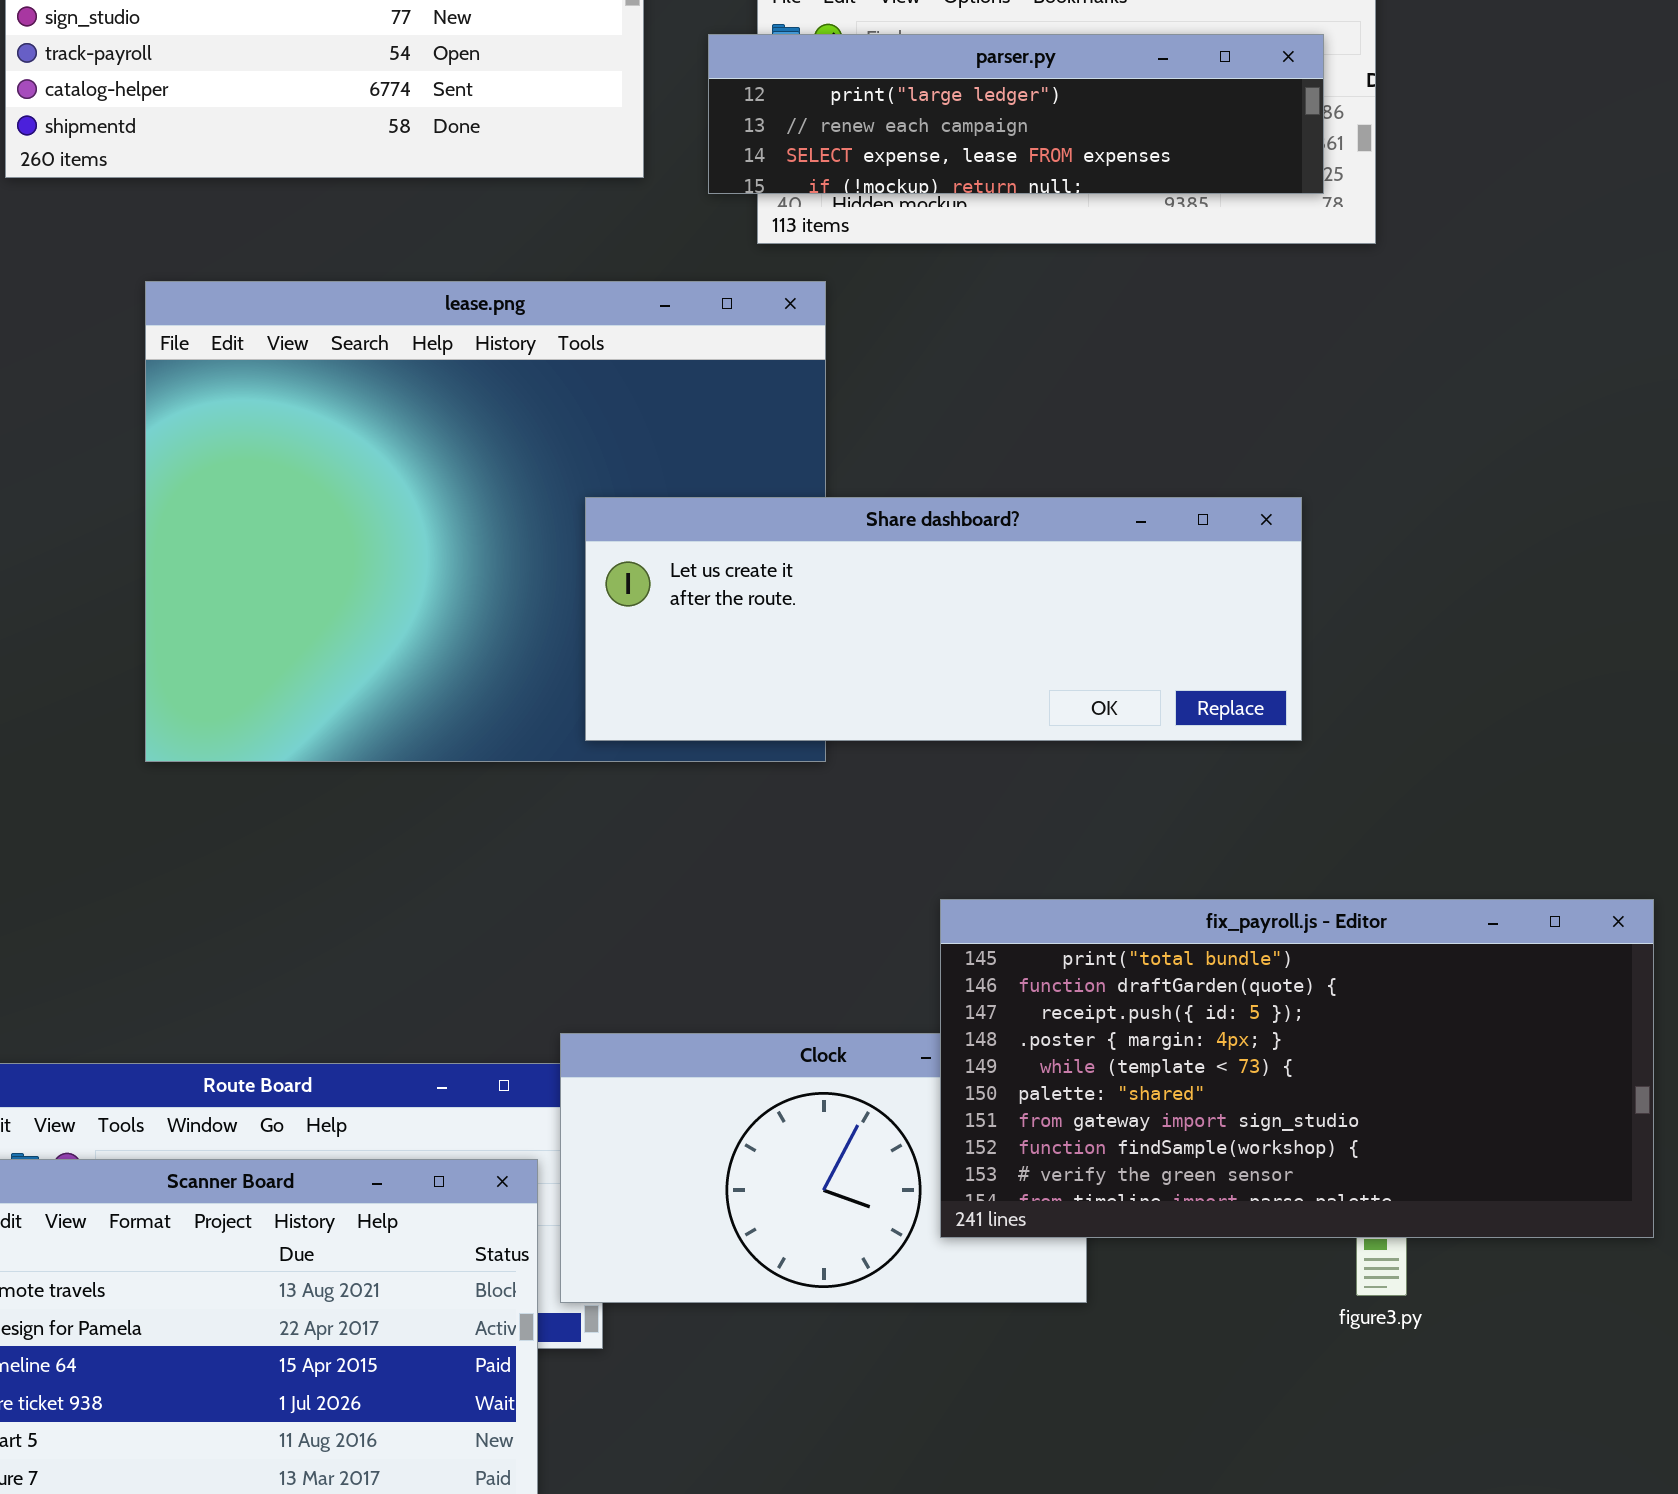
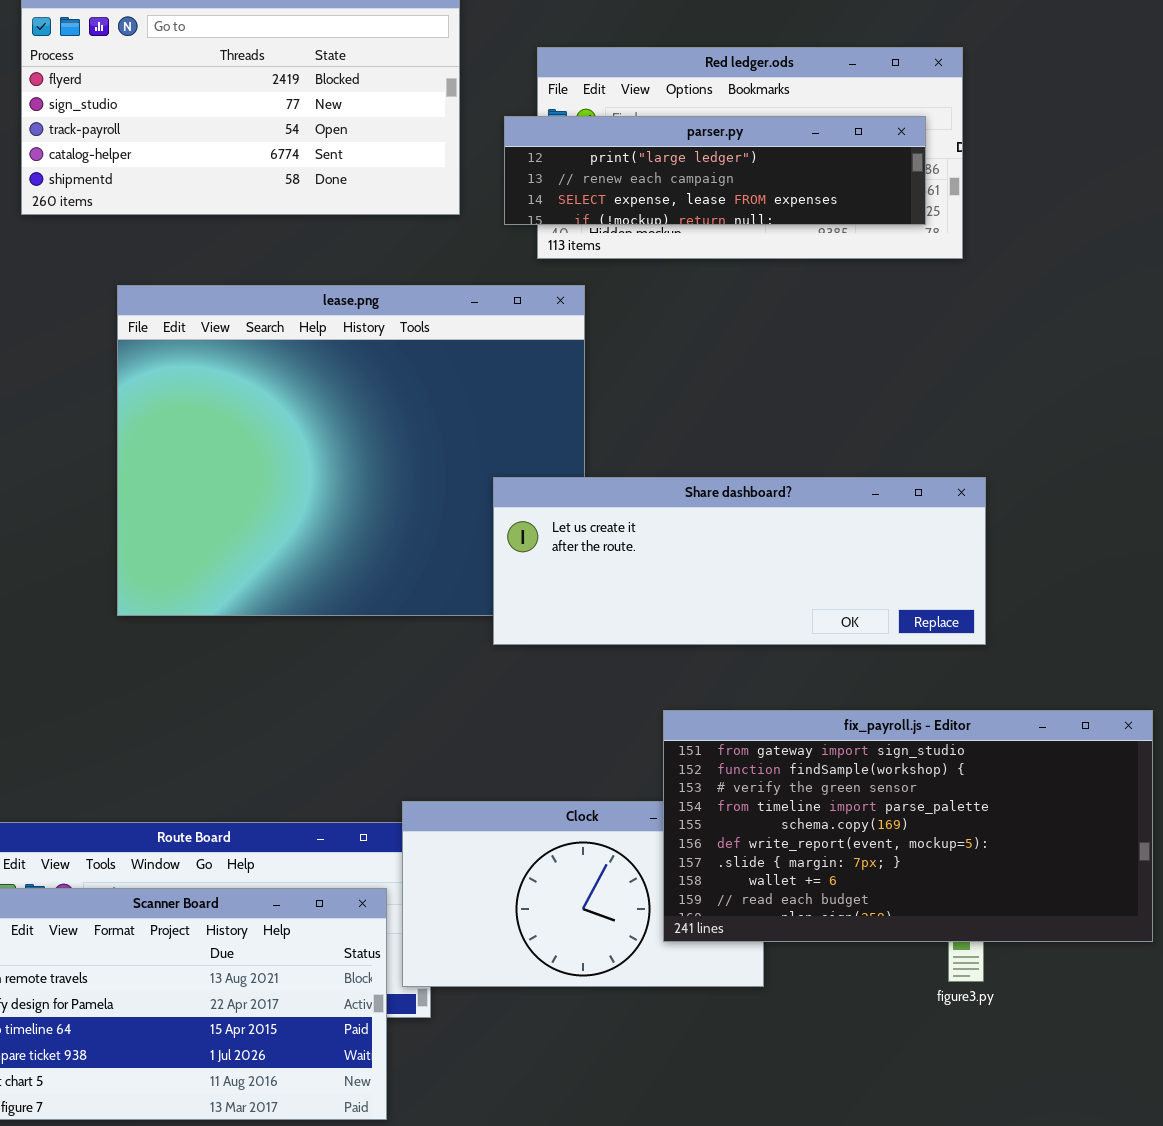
Share dashboard?: [585,497,1302,741] -> [493,477,986,645], moved
fix_payroll.js - Editor: [940,899,1654,1238] -> [663,710,1153,942], scrolled down 6 rows

